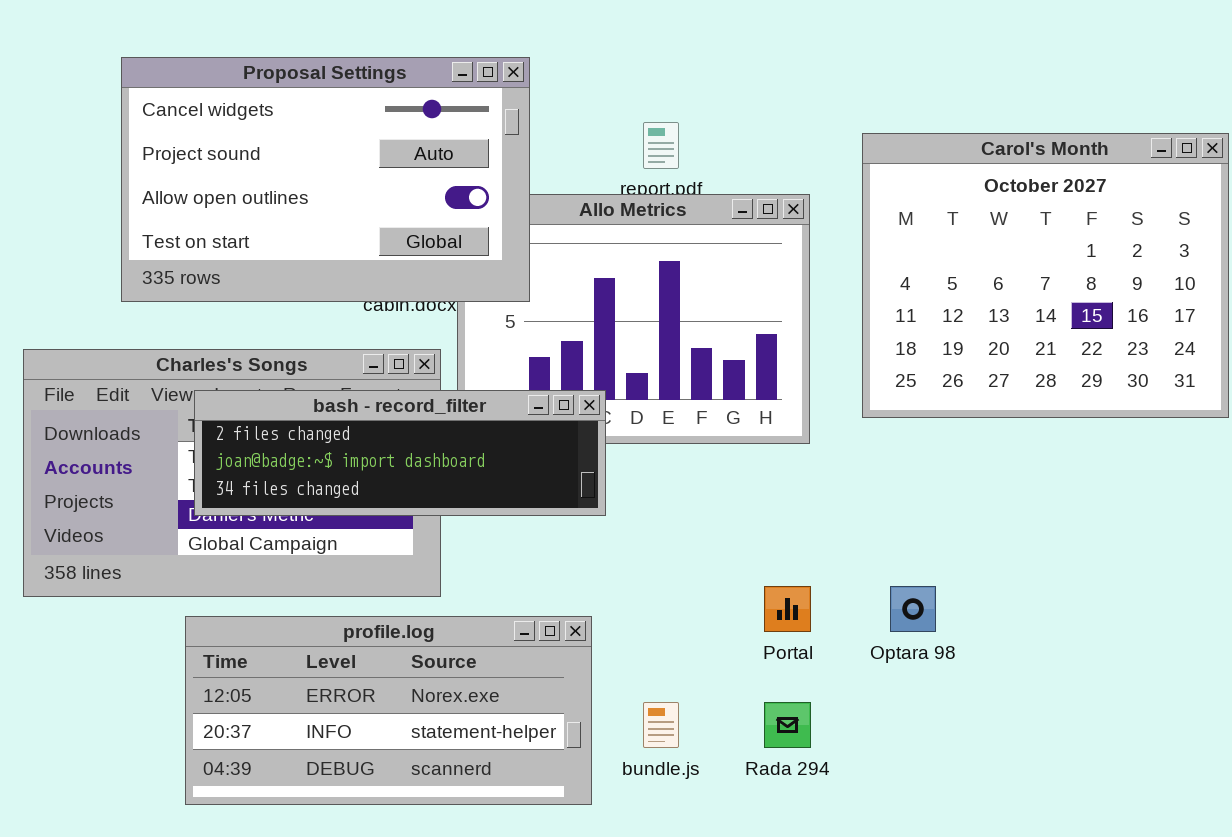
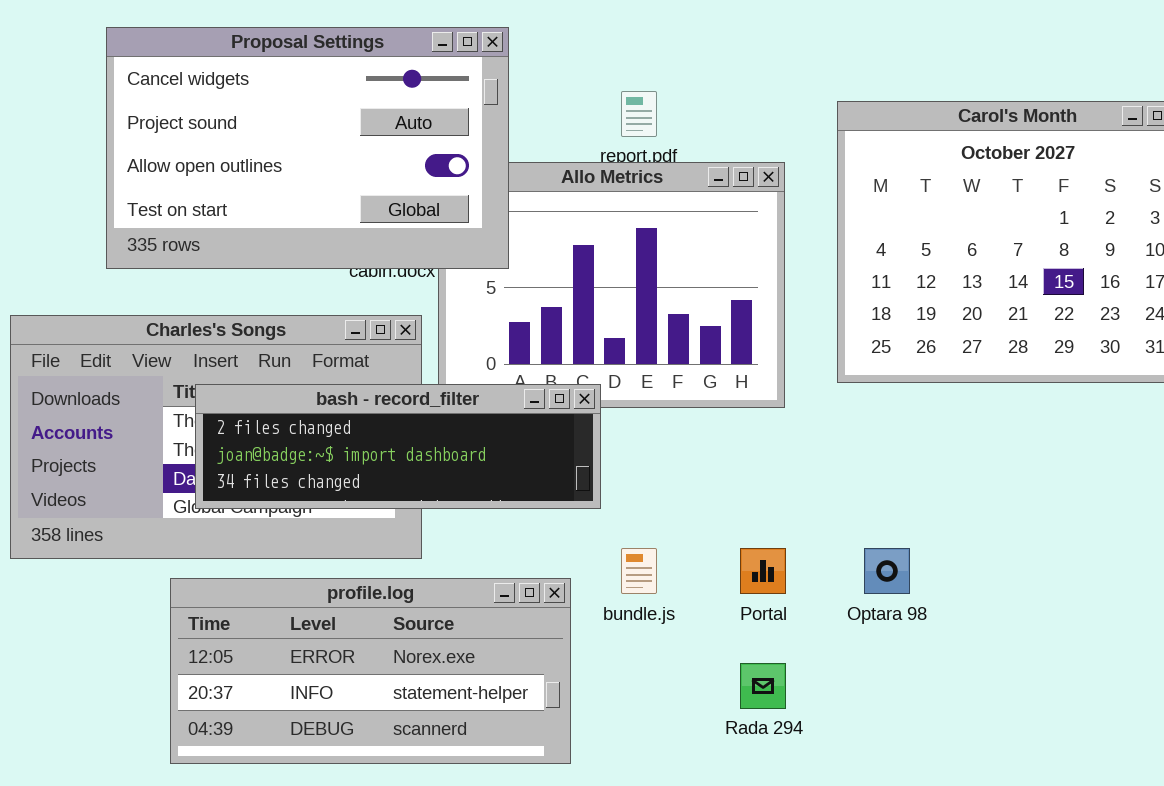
bash - record_filter: [194,390,606,516] -> [195,384,601,509], moved
bundle.js: [643,702,679,748] -> [621,548,657,594], moved

